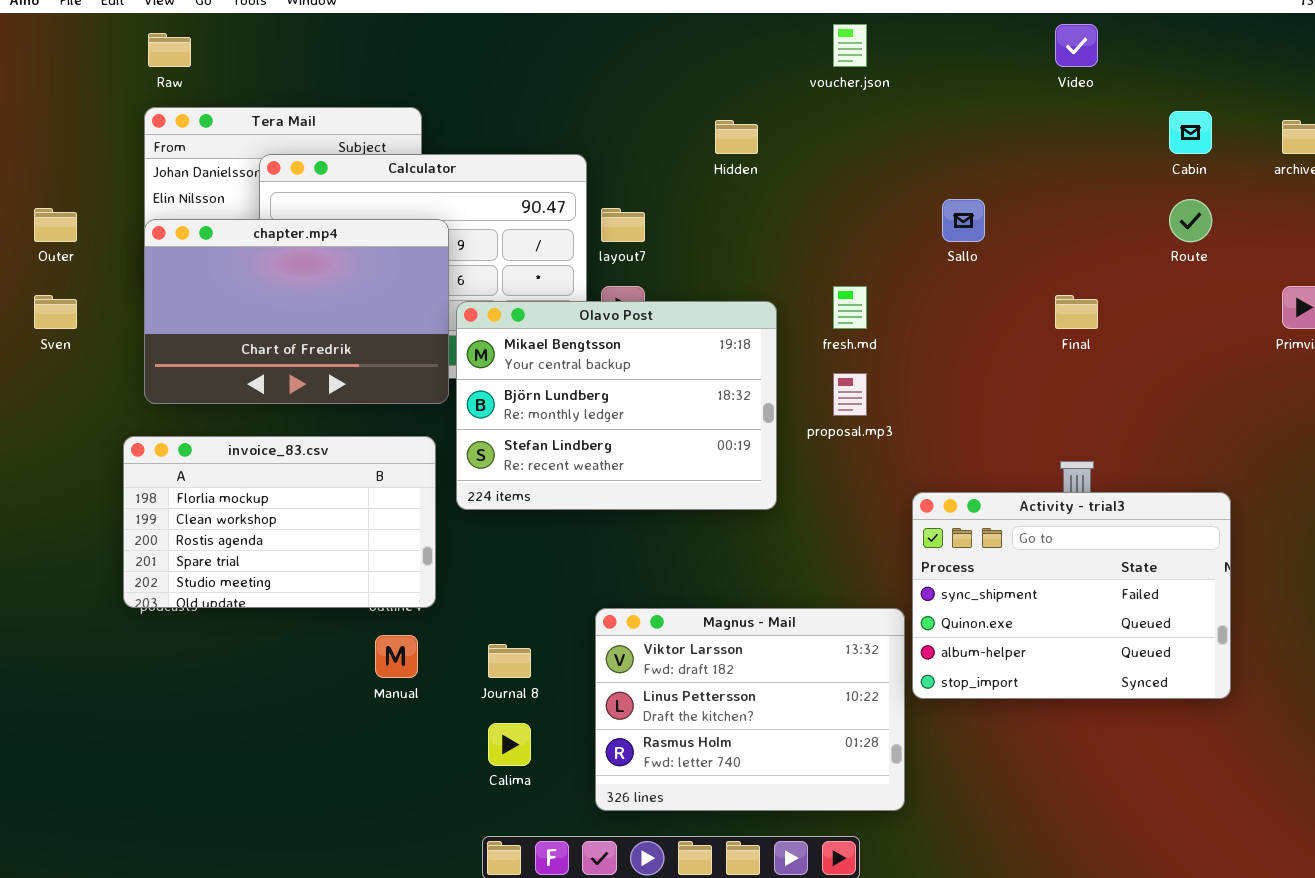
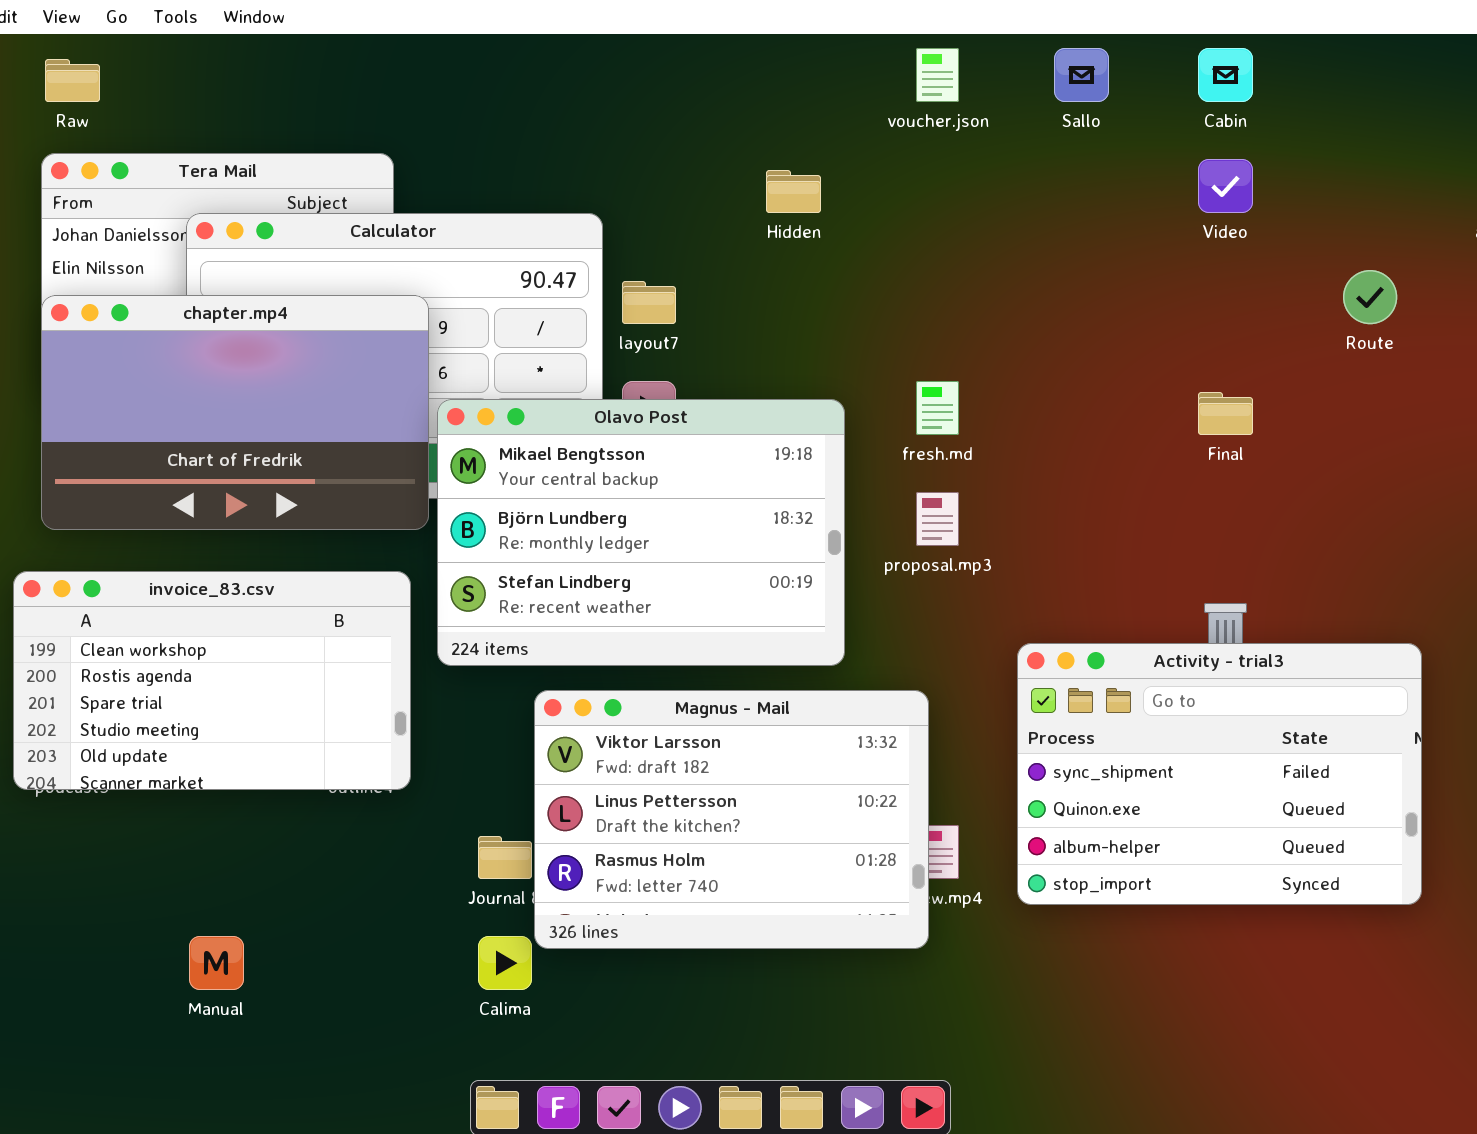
Video: [1055,24,1098,67] -> [1198,159,1253,213], moved
Cabin: [1169,111,1212,154] -> [1198,48,1253,102], moved
Sallo: [942,199,985,242] -> [1054,48,1109,102], moved
invoice_83.csv: [123,436,436,608] -> [13,571,411,790], scrolled down 1 row
Magnus - Mail: [595,608,905,811] -> [534,690,929,949], moved
Manual: [375,635,418,678] -> [189,936,244,990], moved

